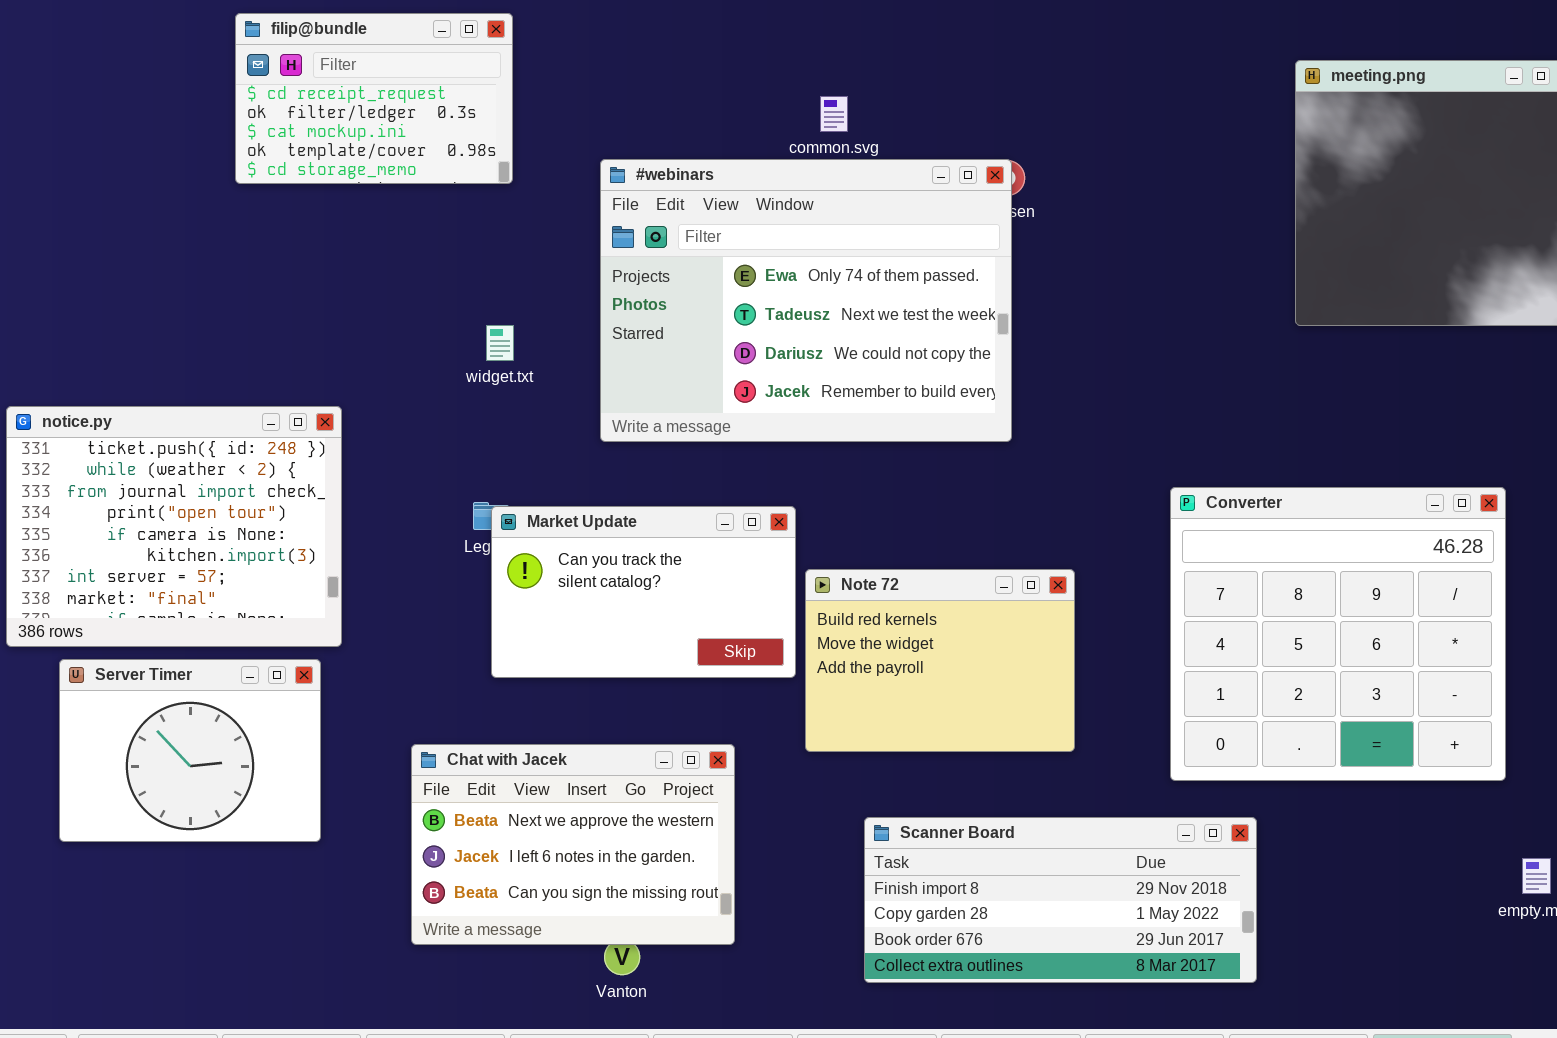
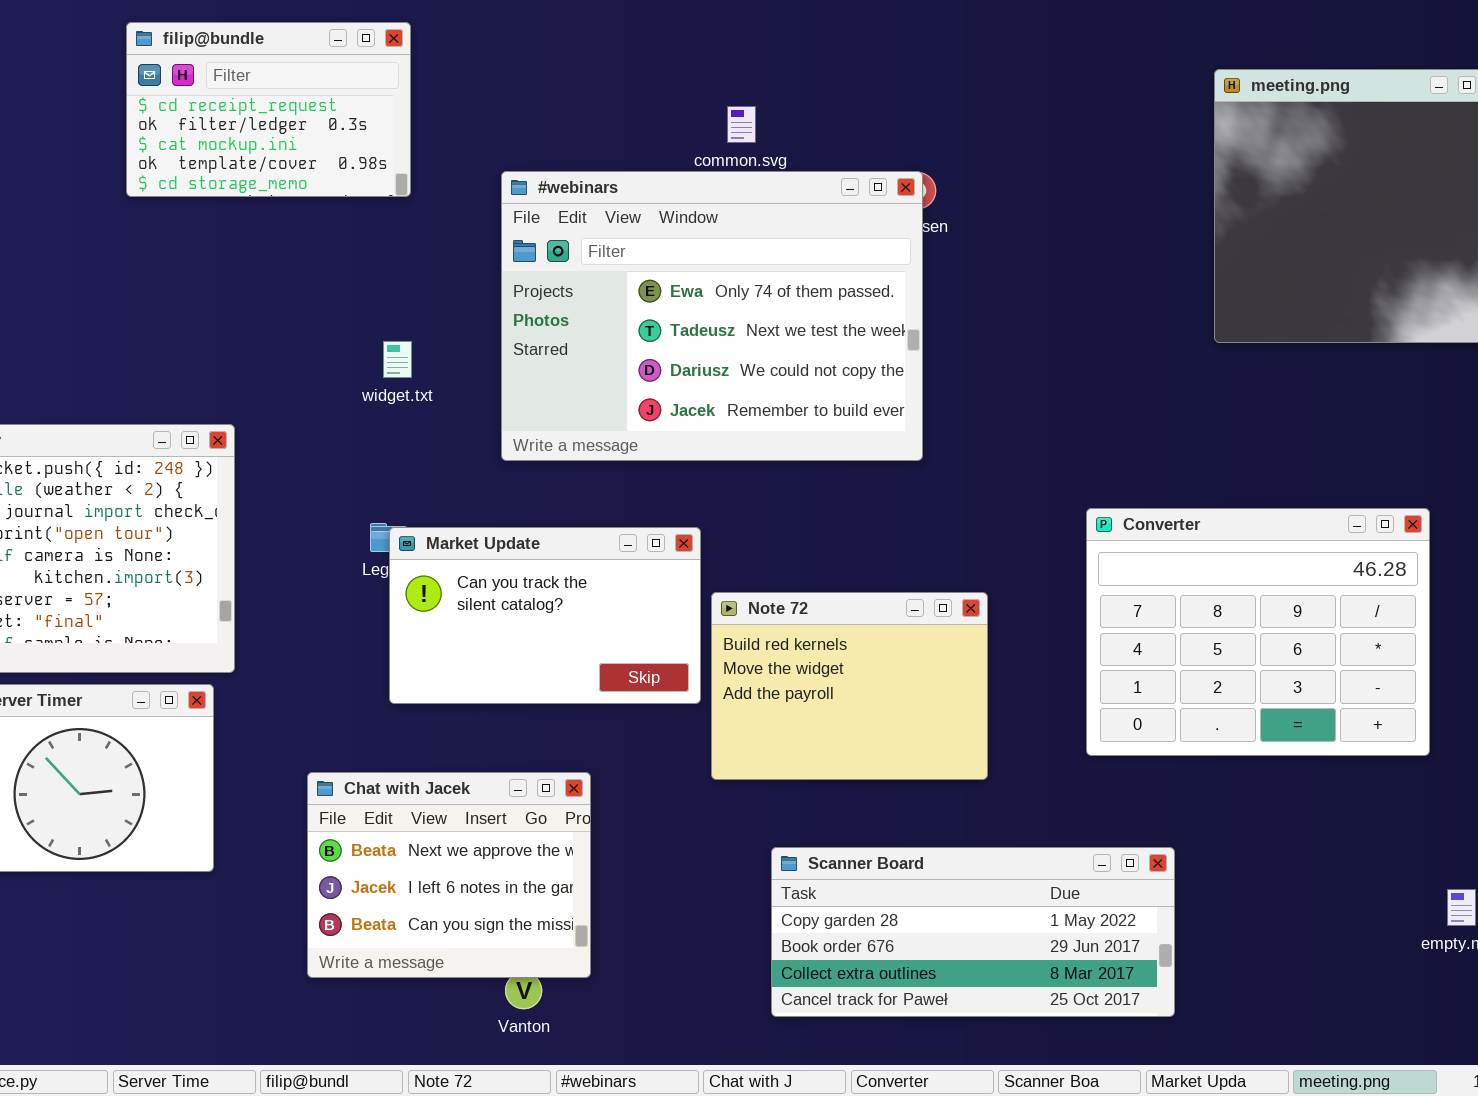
Converter: [1170,487,1506,781] -> [1086,508,1430,756], resized
Chat with Jacek: [411,744,735,945] -> [307,772,591,978], resized
Scanner Board: [864,817,1257,983] -> [771,847,1175,1017], scrolled down 1 row

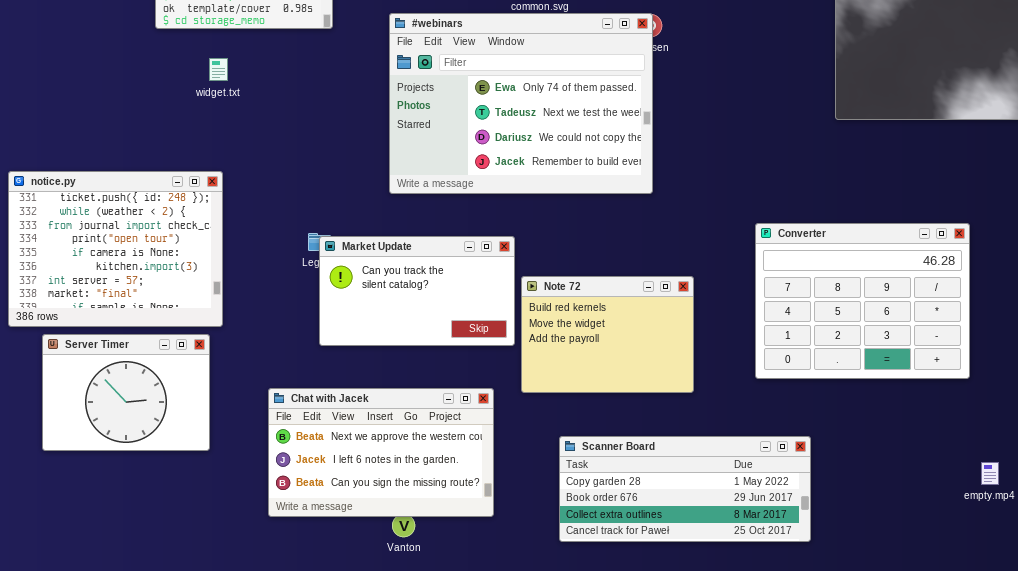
widget.txt: [383,341,412,378] -> [209,58,228,81], moved
Chat with Jacek: [307,772,591,978] -> [268,388,494,517], resized

